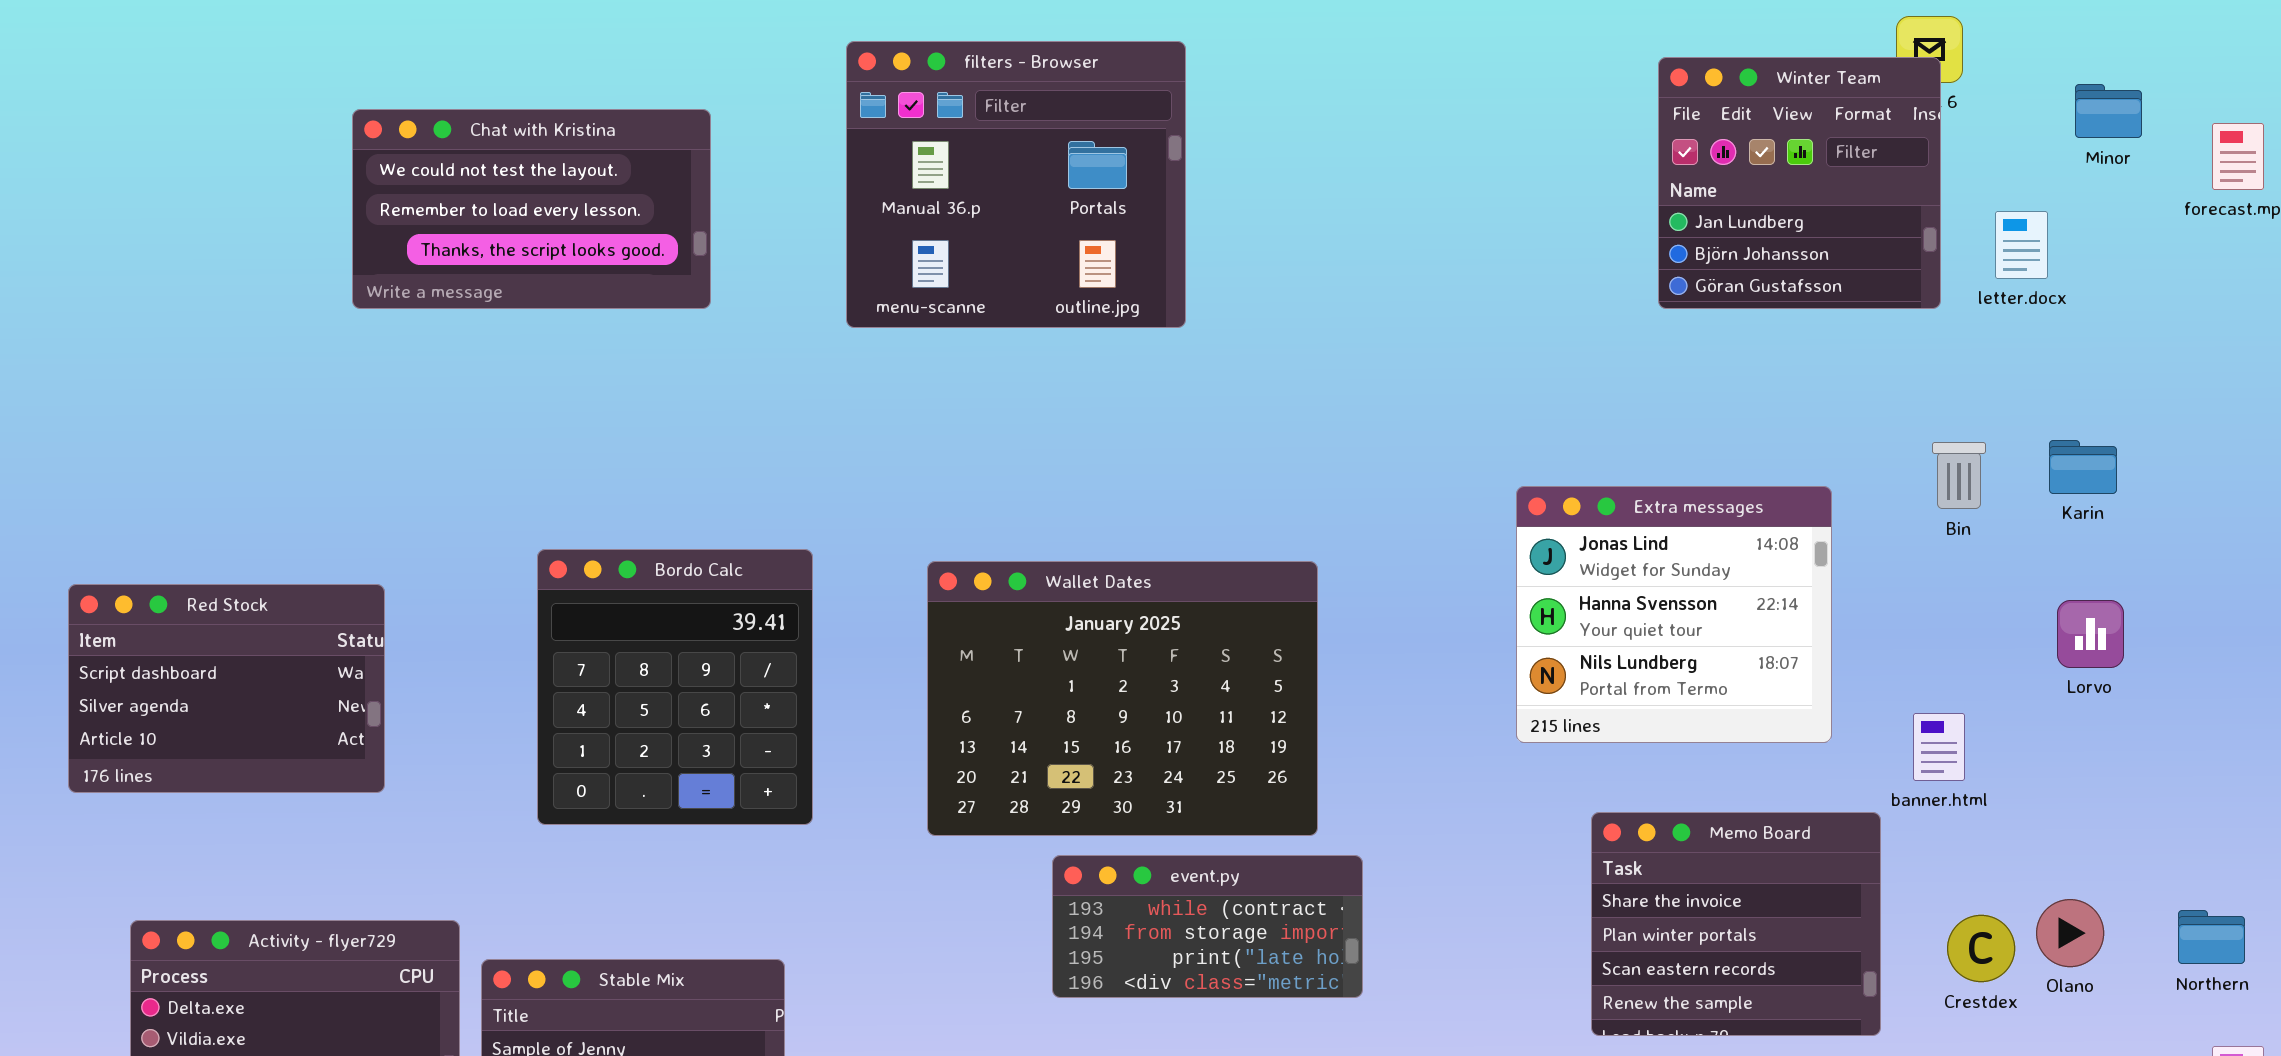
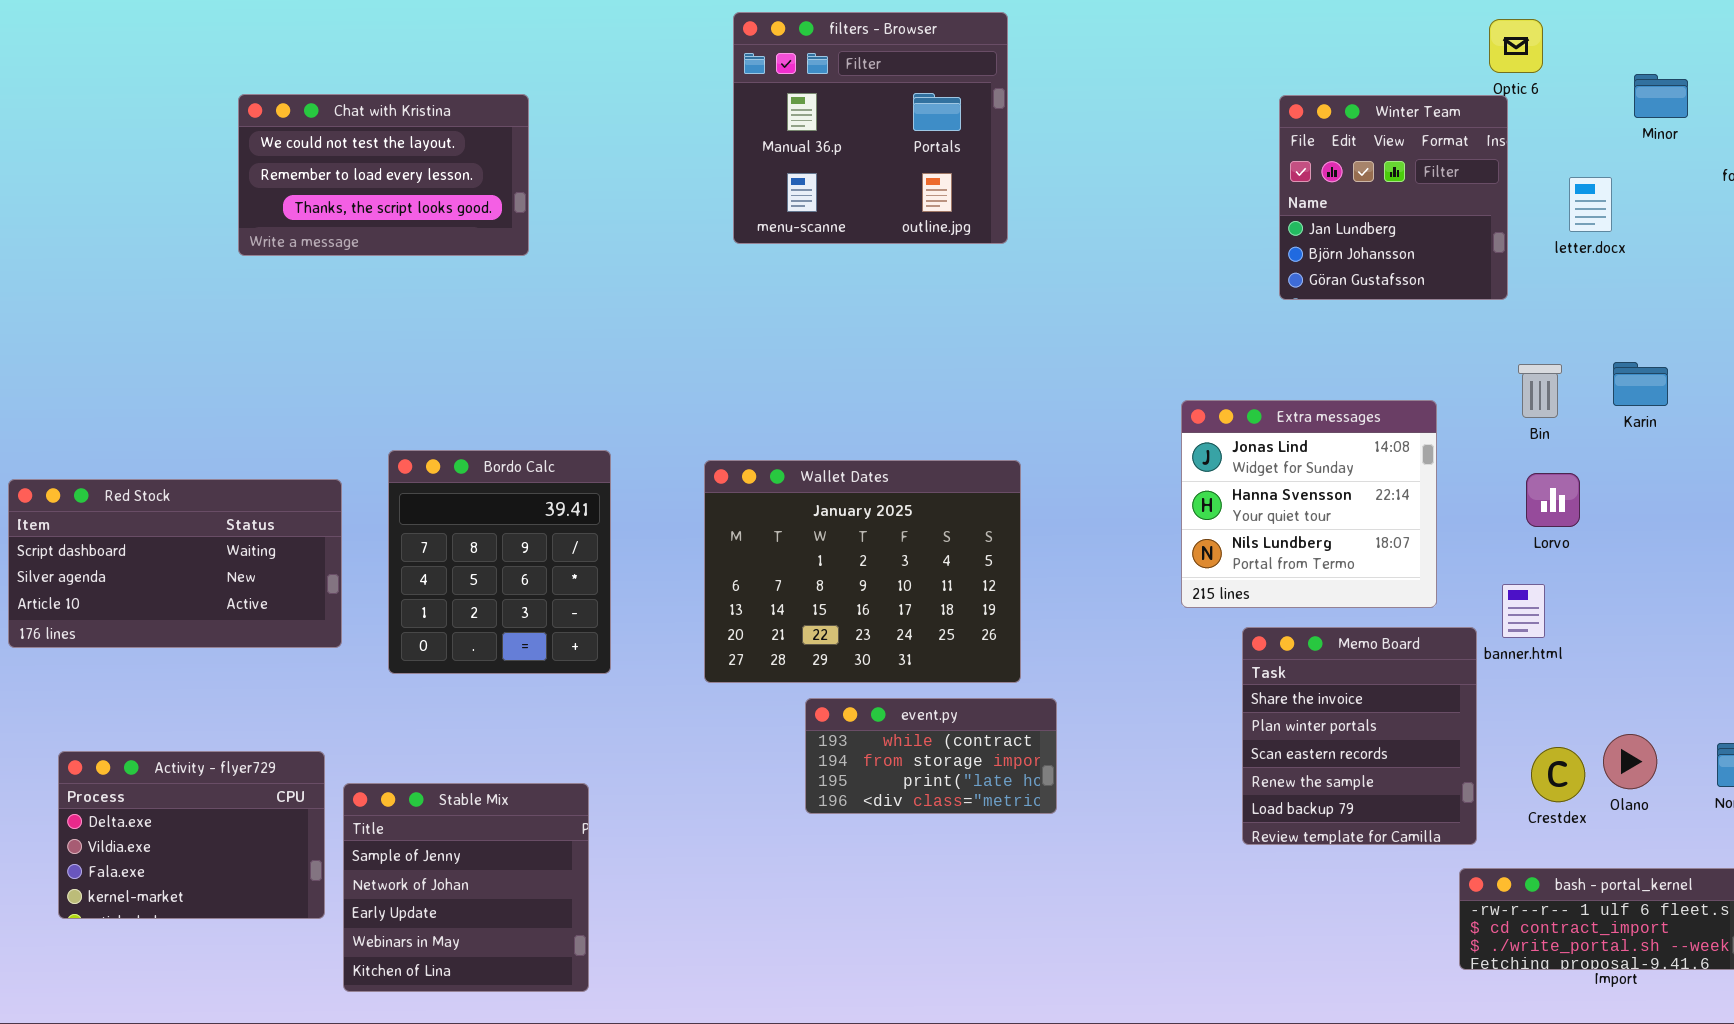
filters - Browser: [846,41,1186,328] -> [733,12,1008,244], moved
Winter Team: [1658,57,1941,309] -> [1279,95,1508,300], moved
Red Stock: [68,584,385,793] -> [8,479,342,648], resized
Lorvo: [2057,600,2124,668] -> [1526,473,1580,527], moved
Memo Board: [1591,812,1881,1036] -> [1242,627,1477,845], resized

